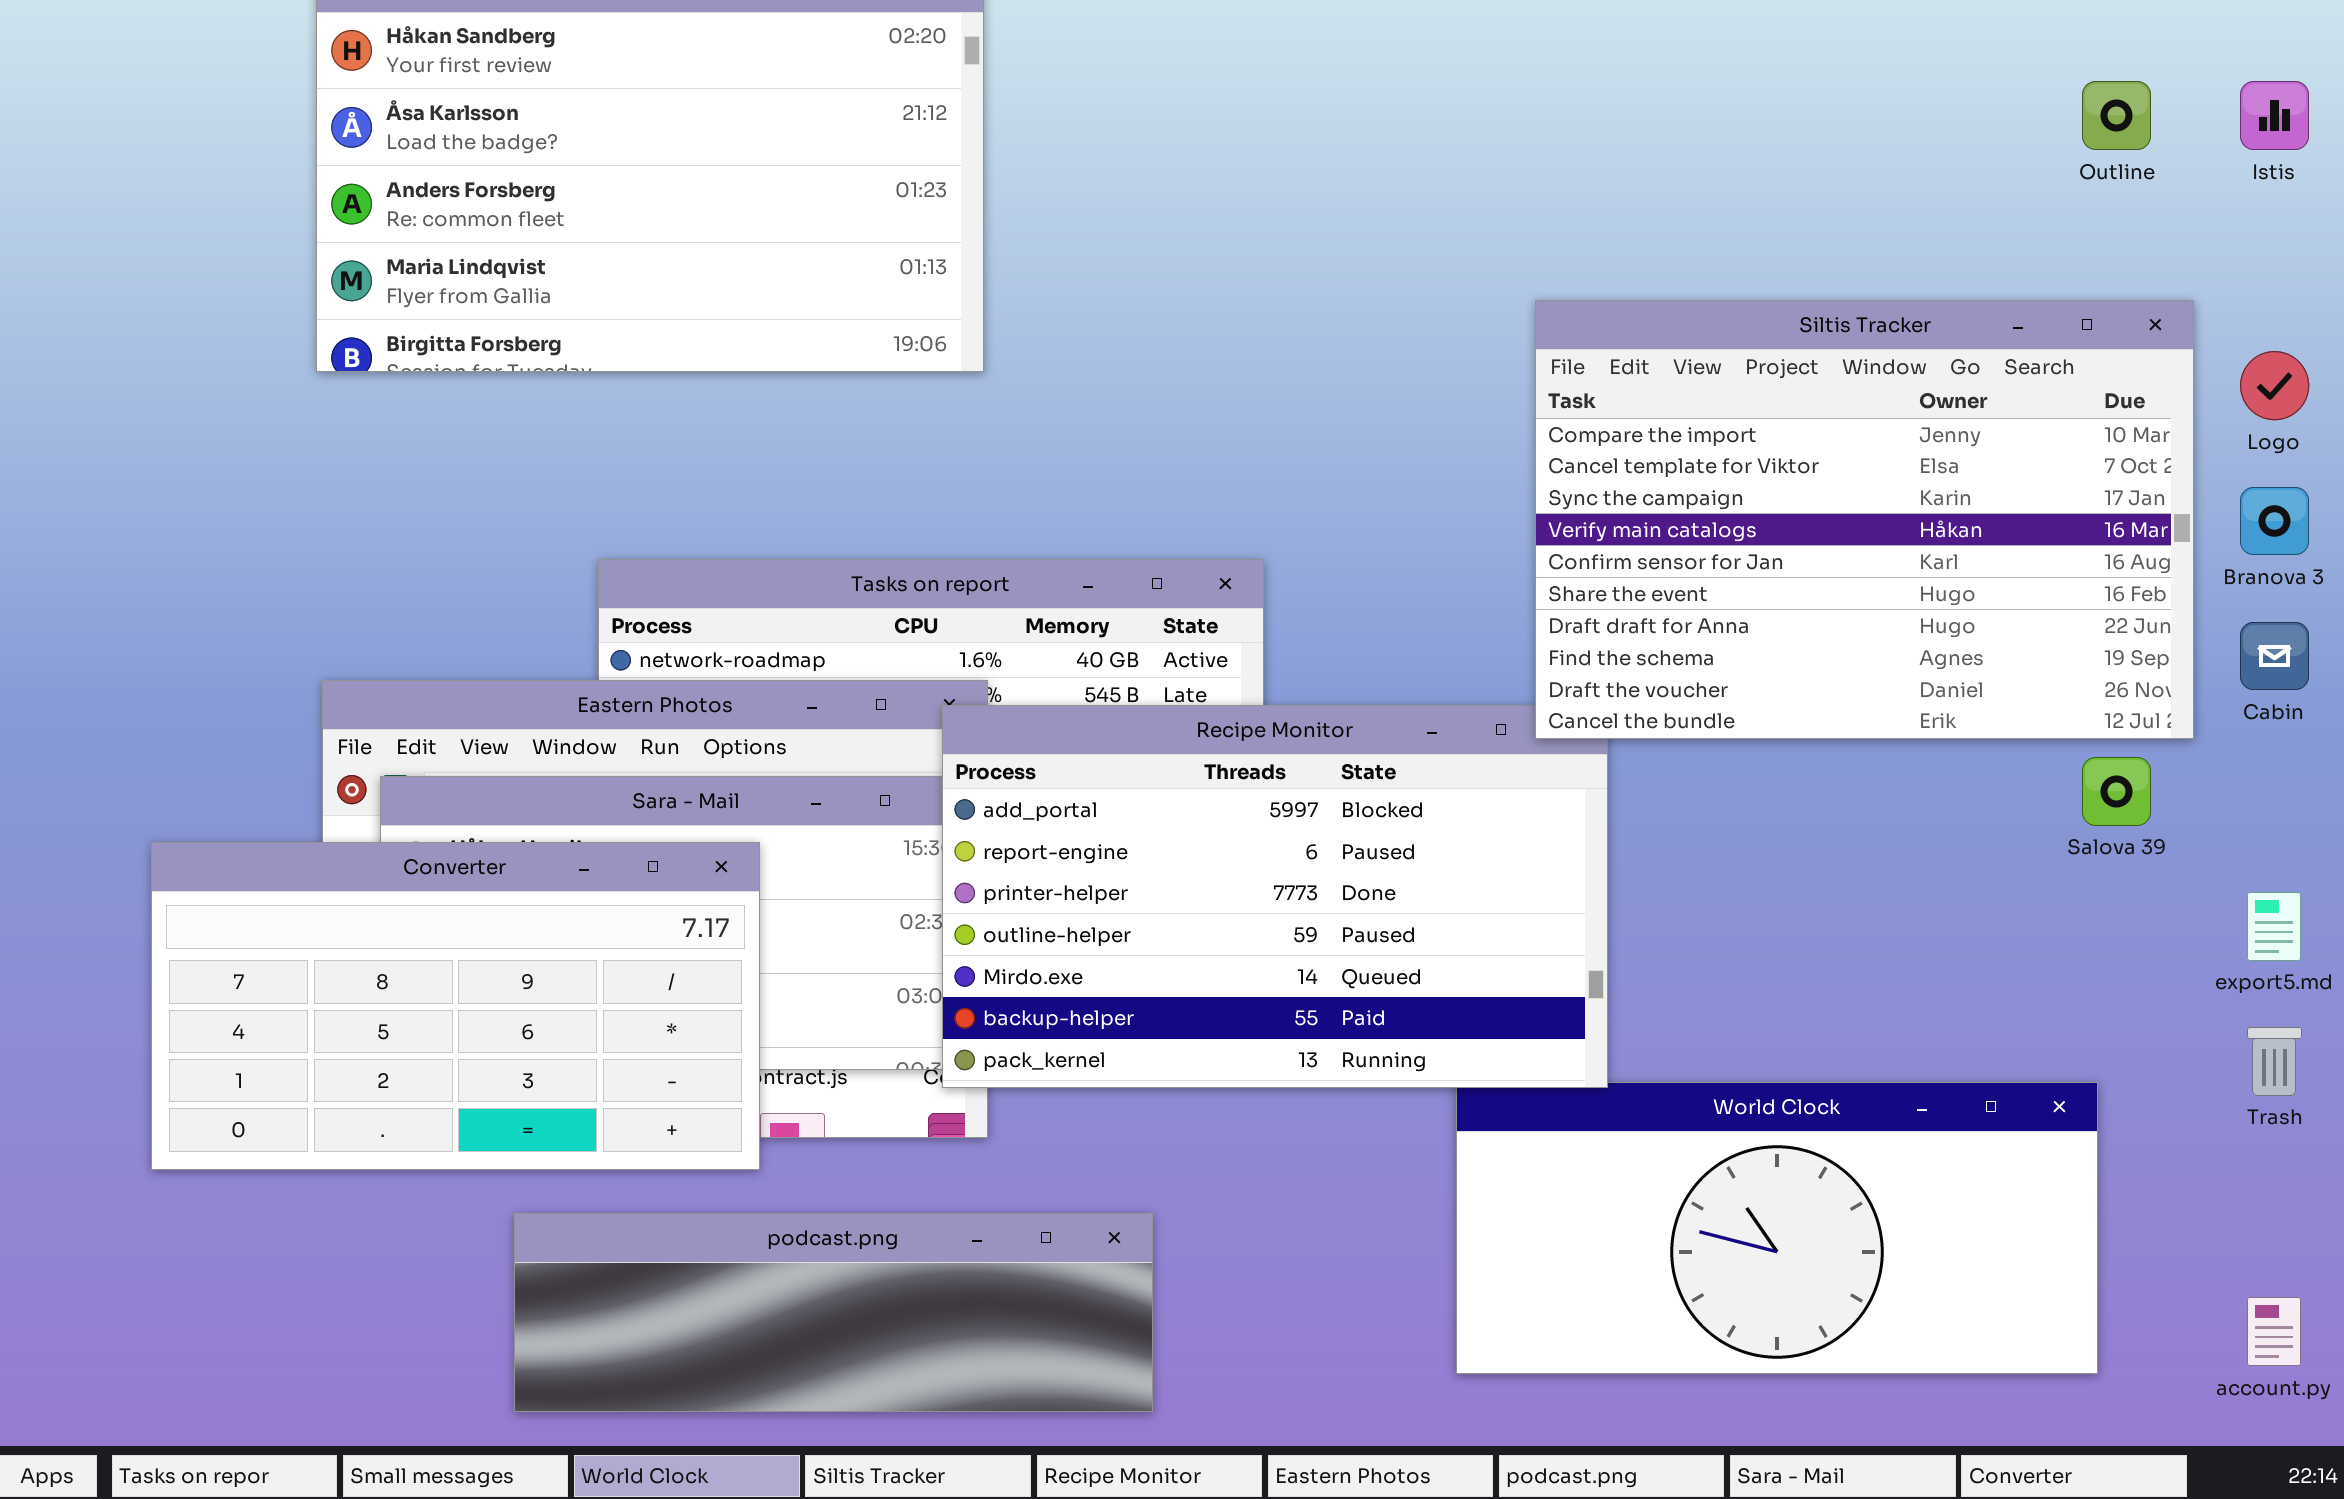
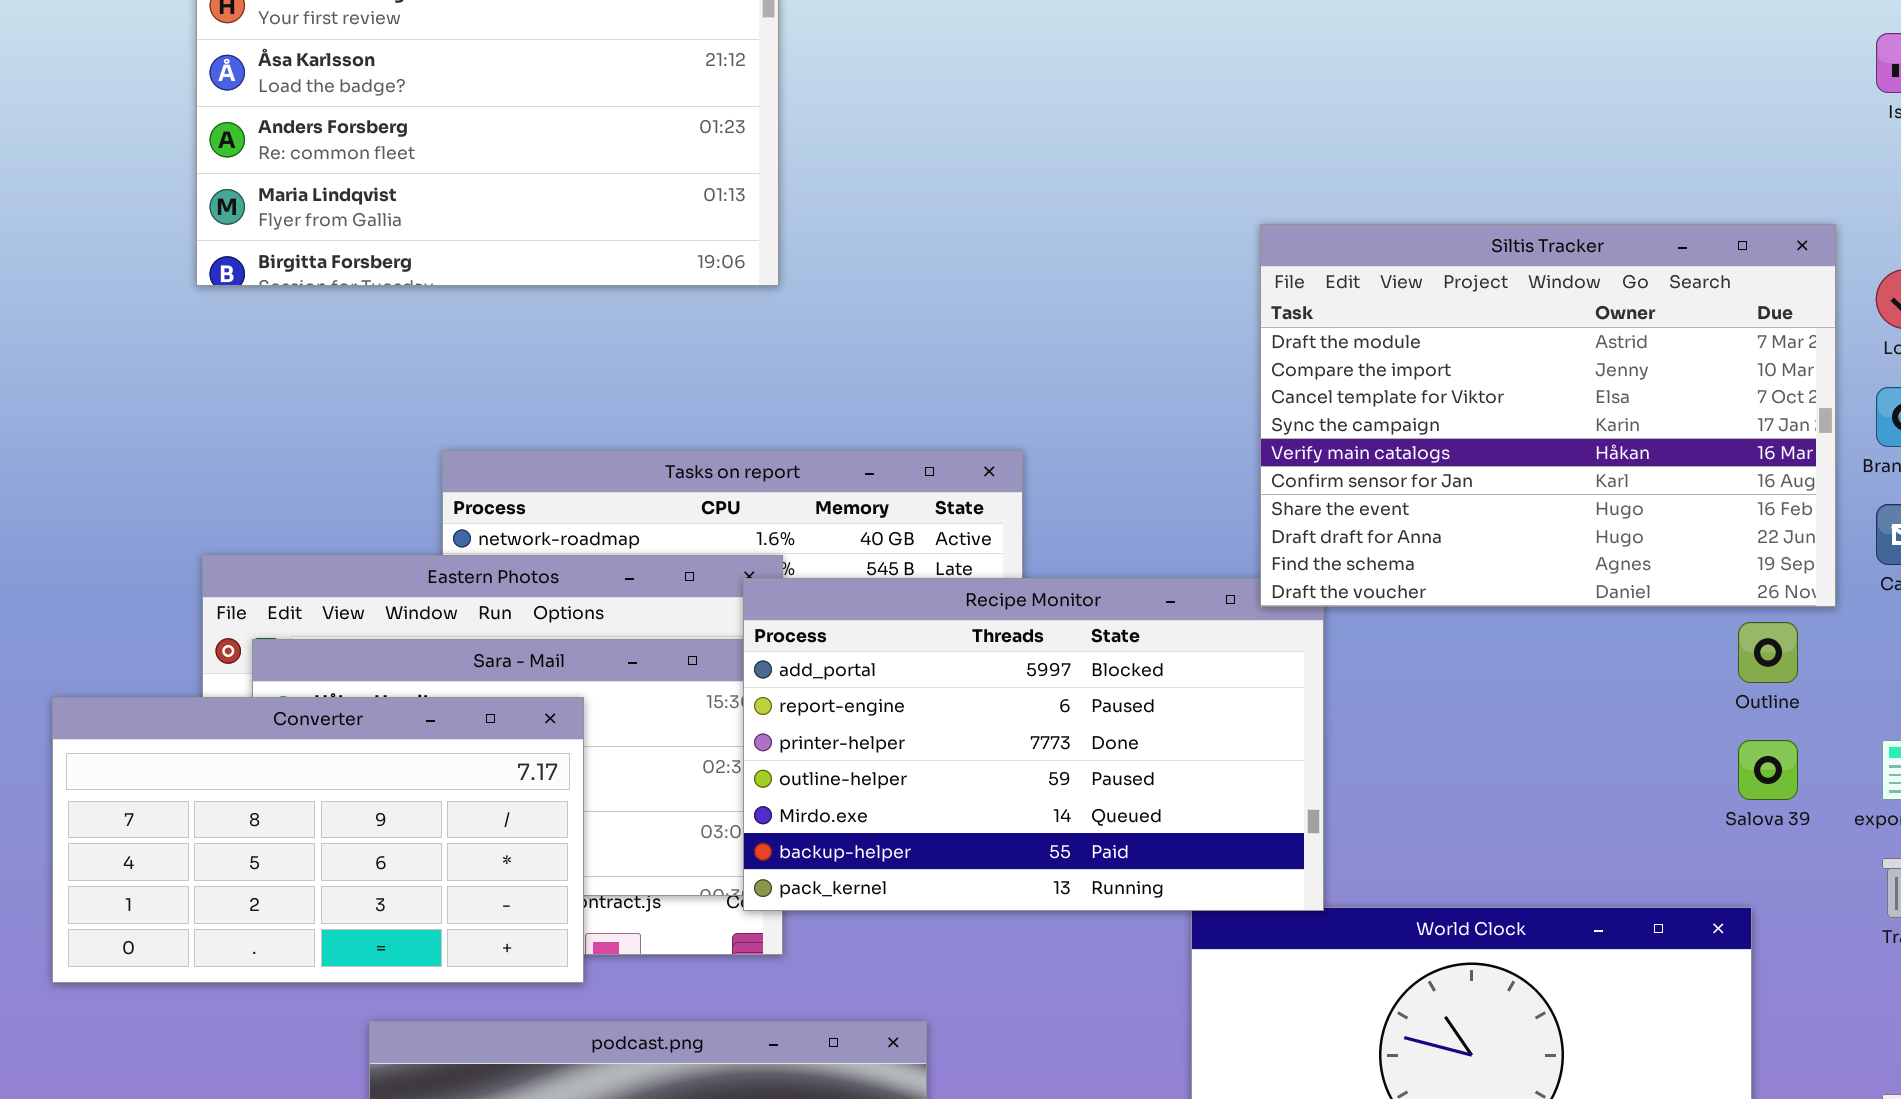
Outline: [2082,81,2151,150] -> [1738,622,1798,683], moved
Siltis Tracker: [1535,300,2194,739] -> [1260,224,1836,607], scrolled up 1 row
Salova 39: [2082,757,2151,826] -> [1738,740,1798,800], moved

